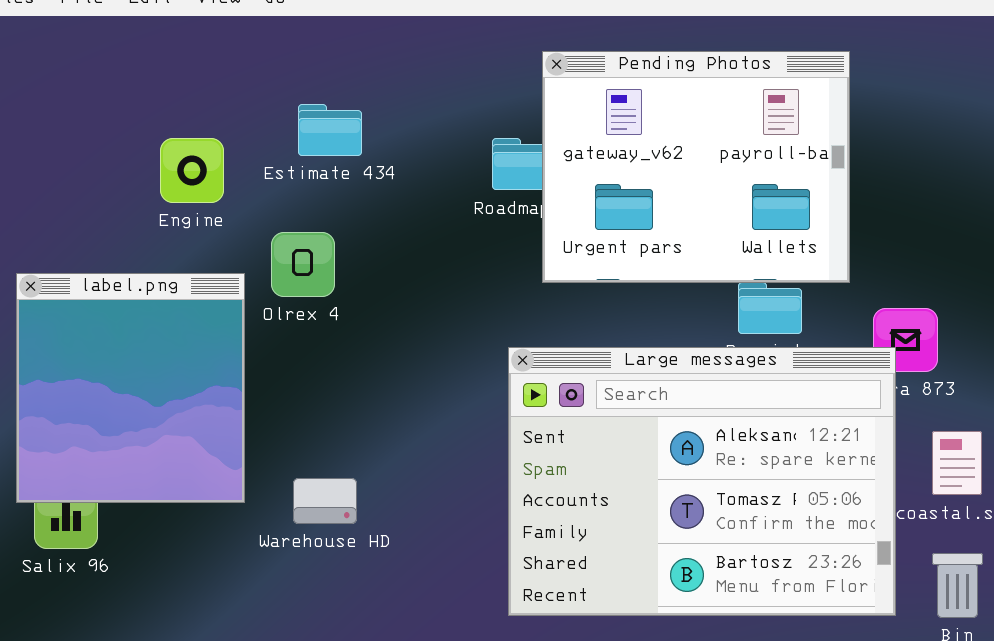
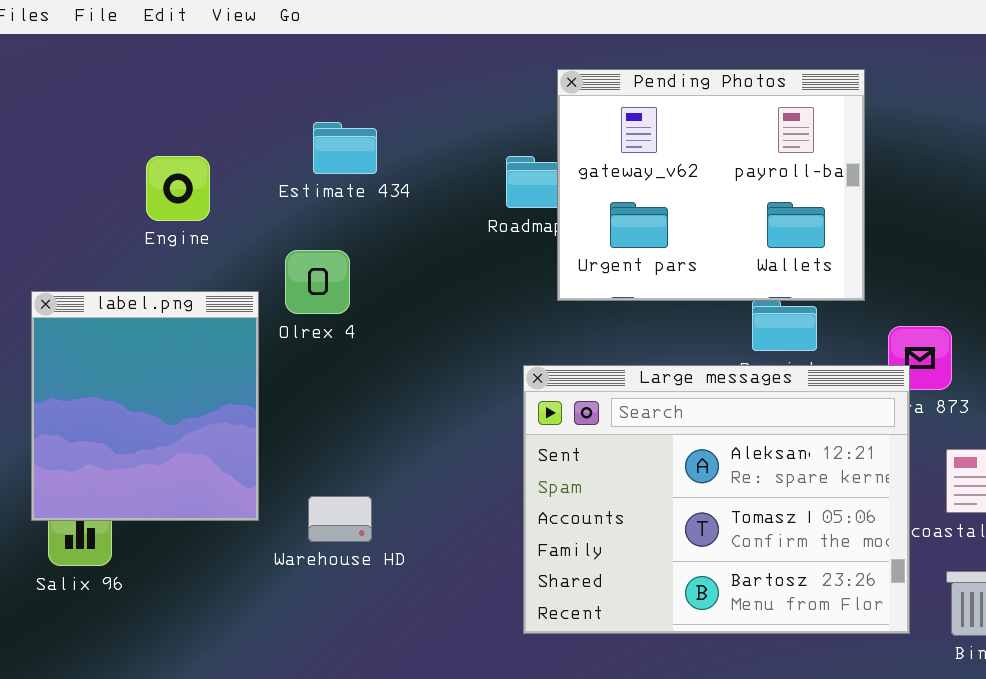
Engine: [160,138,224,203] -> [146,156,210,221], moved

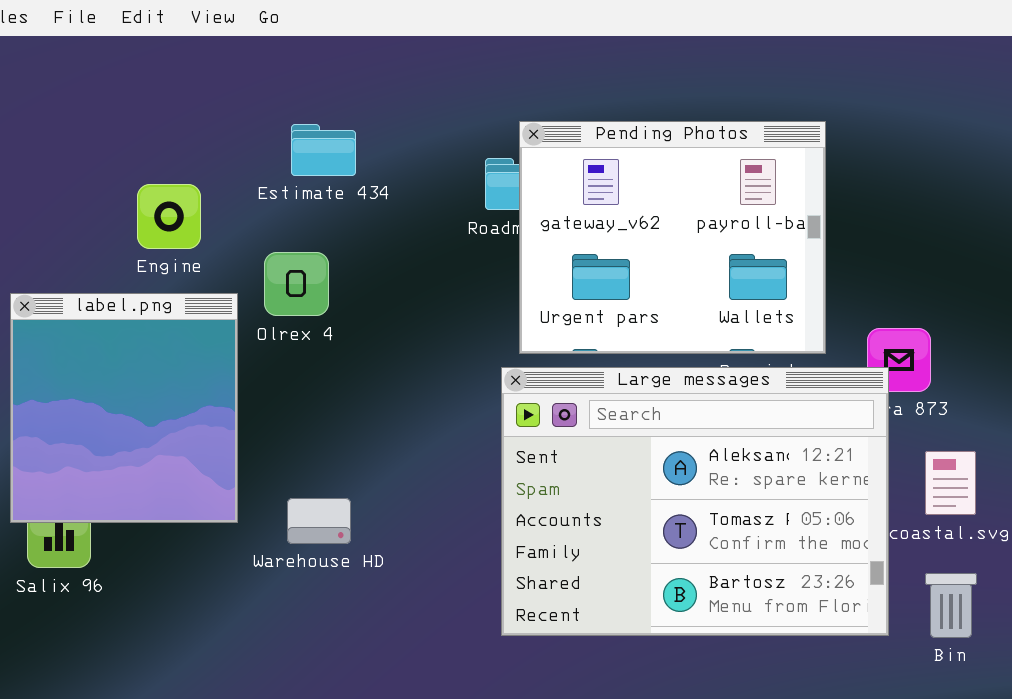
Pending Photos: [557,69,865,301] -> [519,121,826,354], moved
Engine: [146,156,210,221] -> [137,184,201,249], moved

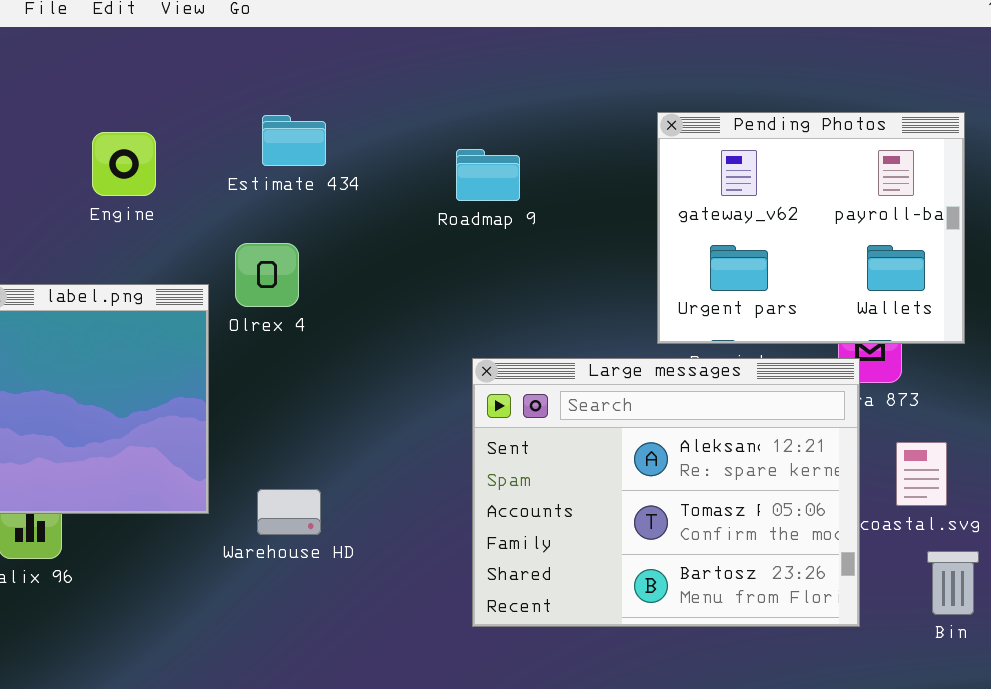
Pending Photos: [519,121,826,354] -> [657,112,965,344], moved
Engine: [137,184,201,249] -> [92,132,156,196], moved
Bin: [925,573,977,638] -> [927,551,979,615], moved

